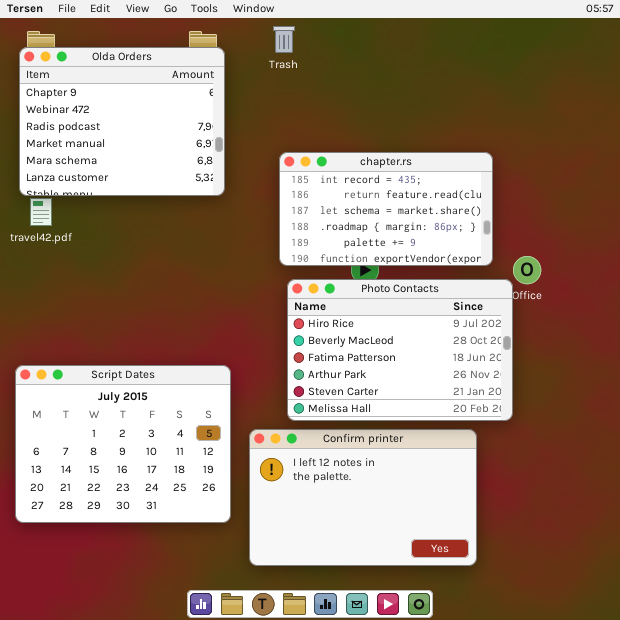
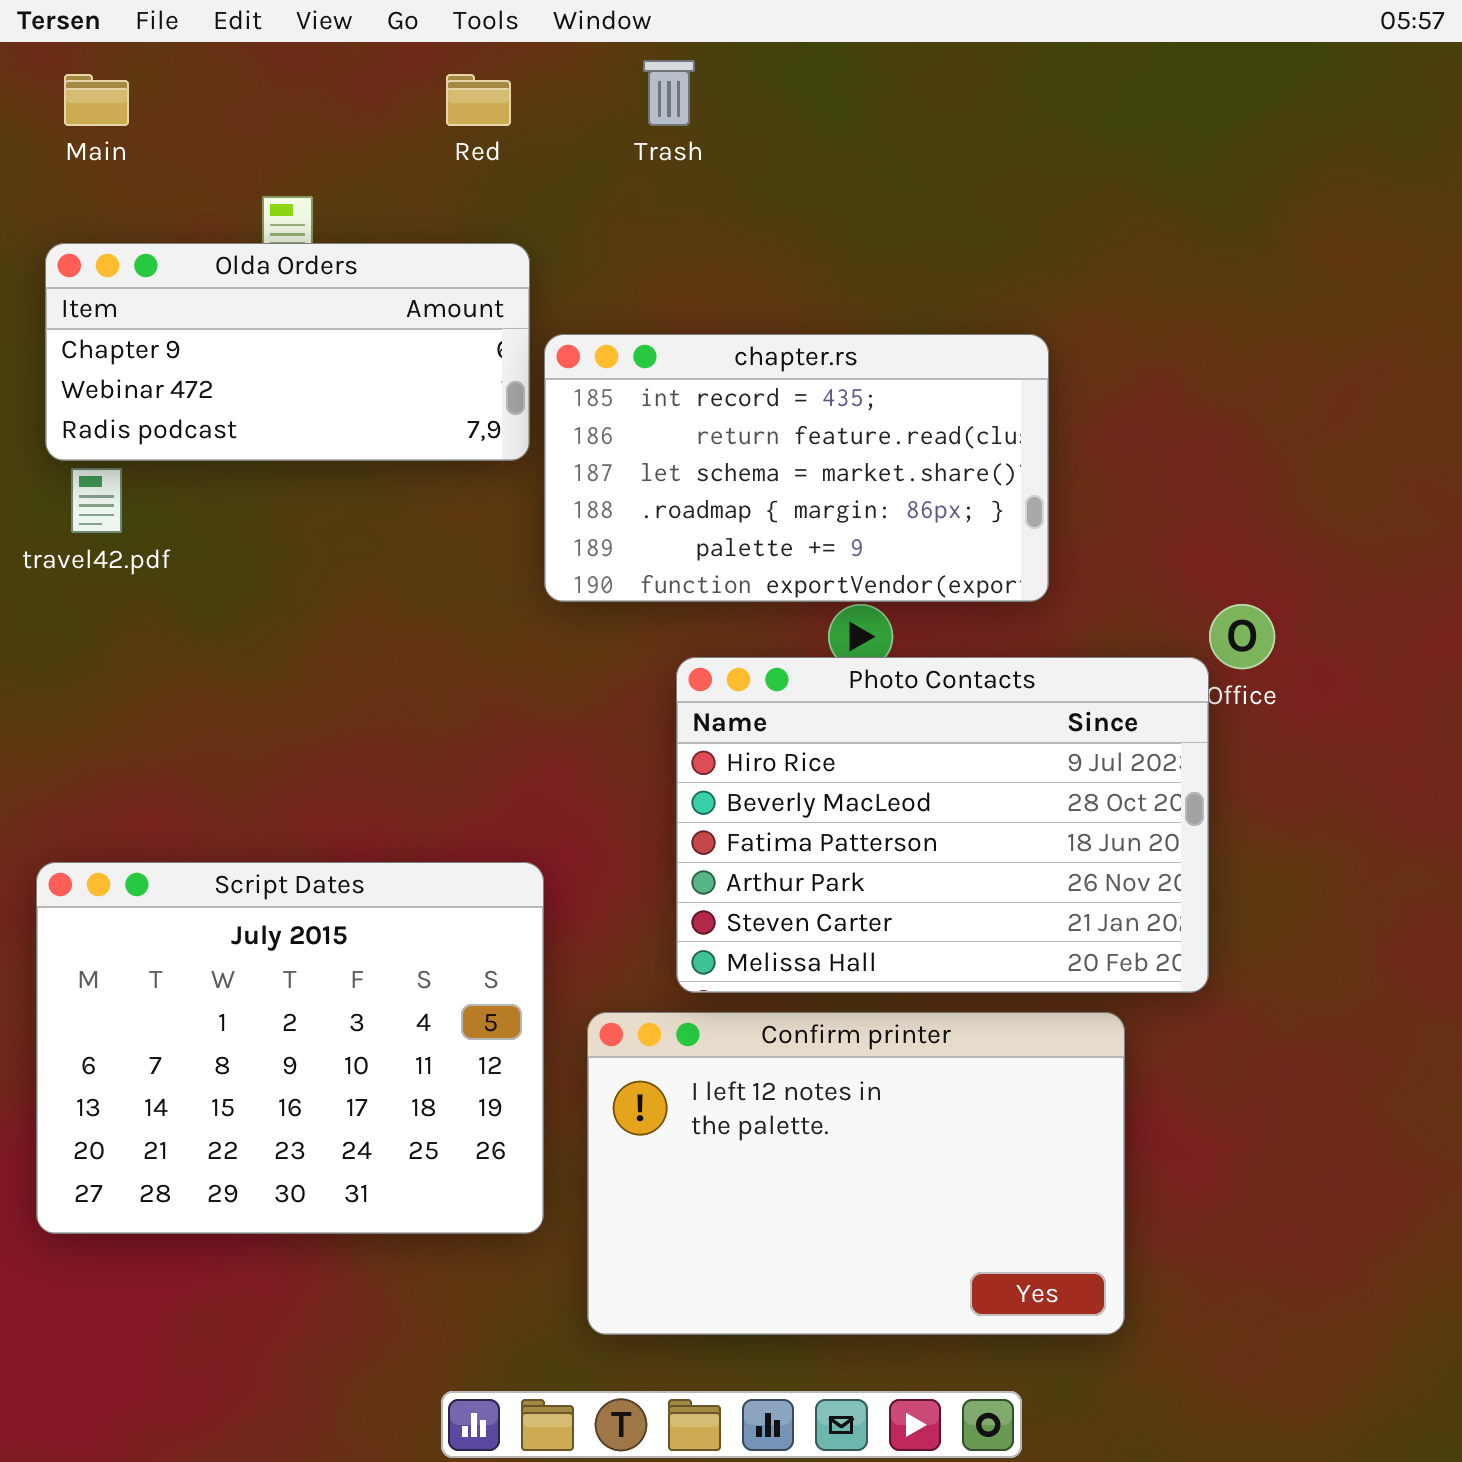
Olda Orders: [19,47,225,196] -> [45,243,530,461], resized
chapter.rs: [279,152,493,266] -> [544,334,1049,602], moved

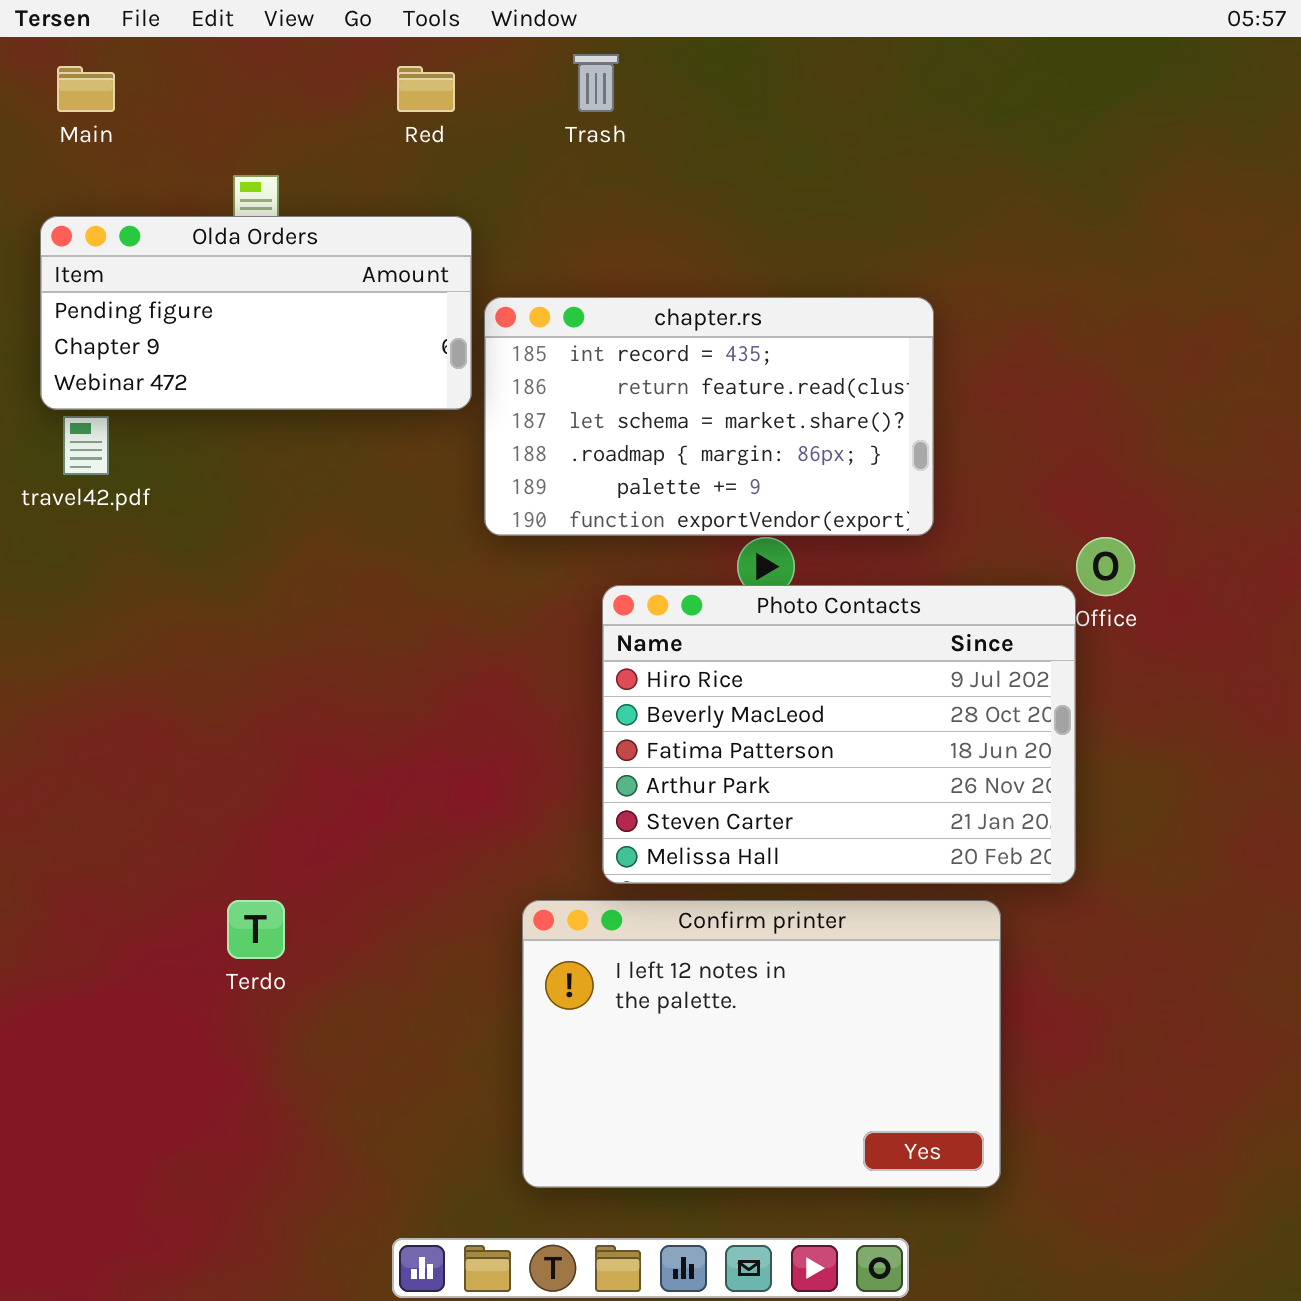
Olda Orders: [45,243,530,461] -> [40,216,472,410], scrolled up 1 row
Script Dates: [36,862,544,1234] -> none, closed

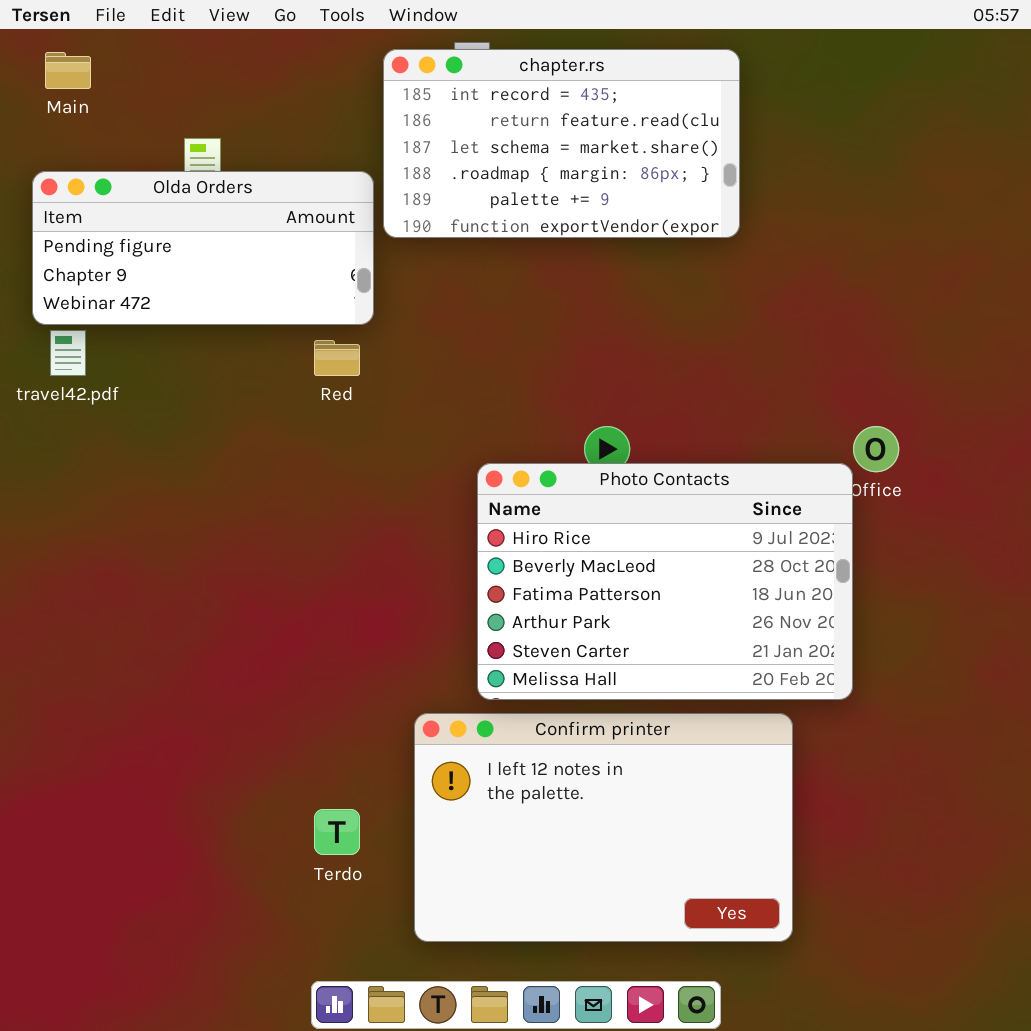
Red: [397,66,455,112] -> [314,340,360,376], moved
chapter.rs: [484,297,934,536] -> [383,49,740,238], moved
Terdo: [227,900,285,959] -> [314,809,360,855], moved

